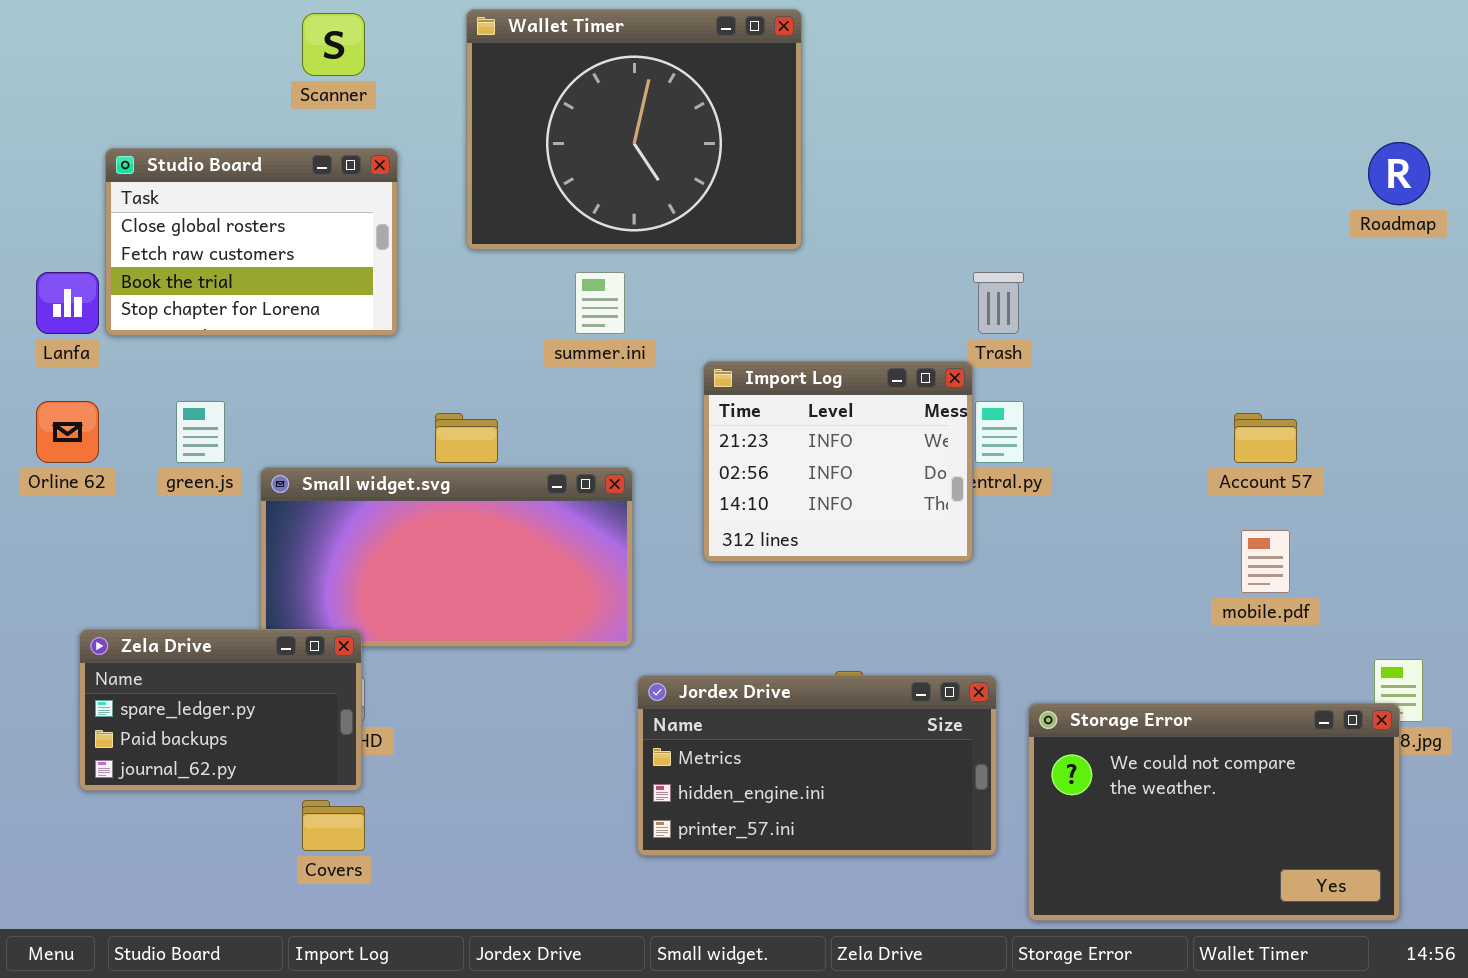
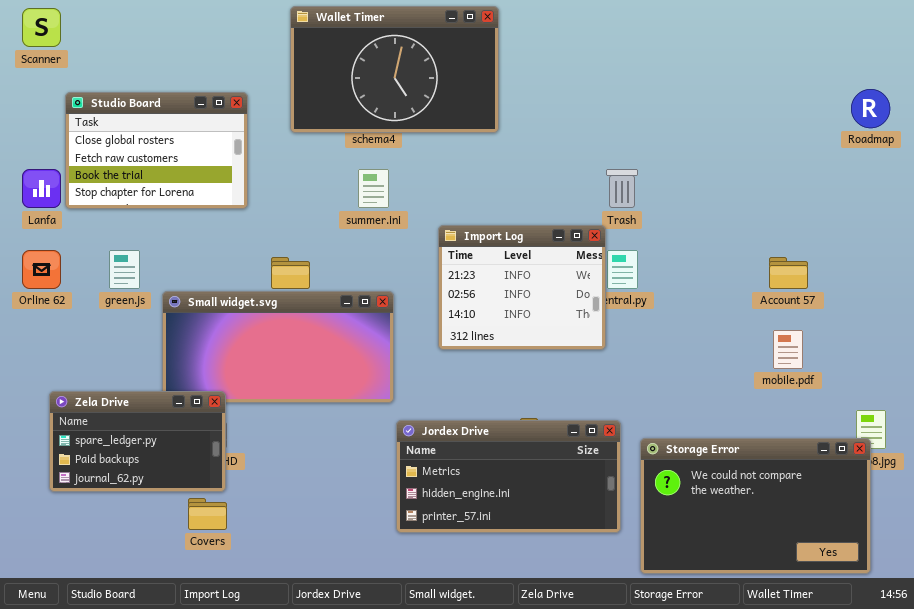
Wallet Timer: [466,9,802,250] -> [290,6,499,133], resized
Scanner: [302,13,365,76] -> [22,8,61,47], moved

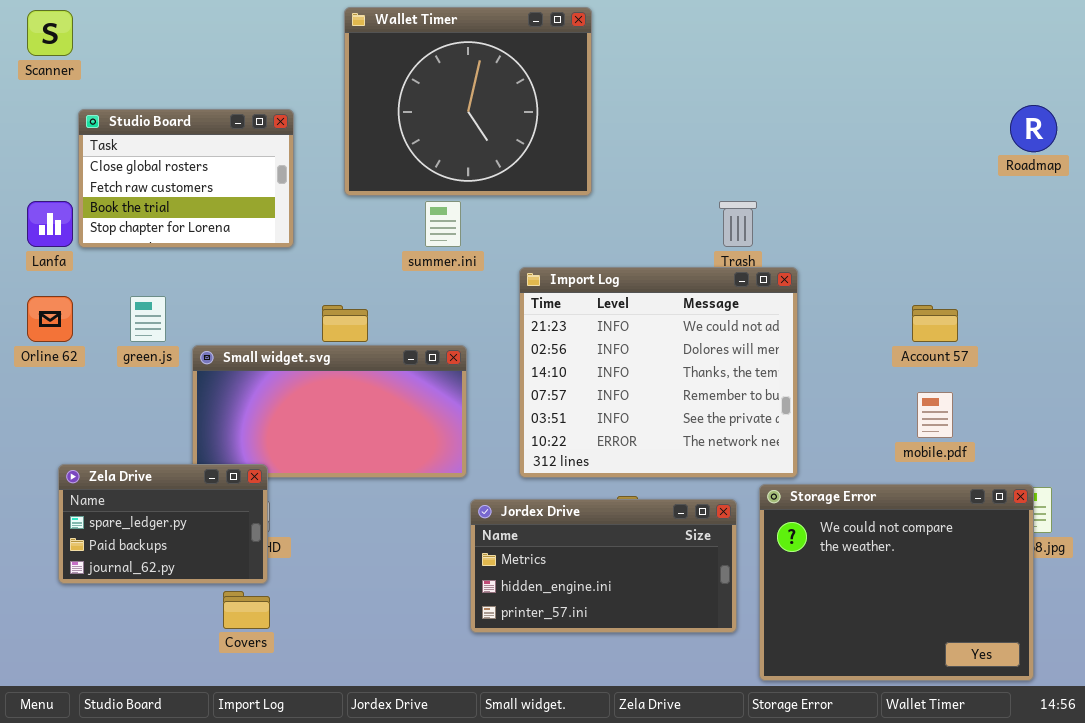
Wallet Timer: [290,6,499,133] -> [344,7,592,196], resized
Import Log: [438,225,606,350] -> [519,267,798,478], resized
Storage Error: [640,438,871,574] -> [759,484,1034,681], resized

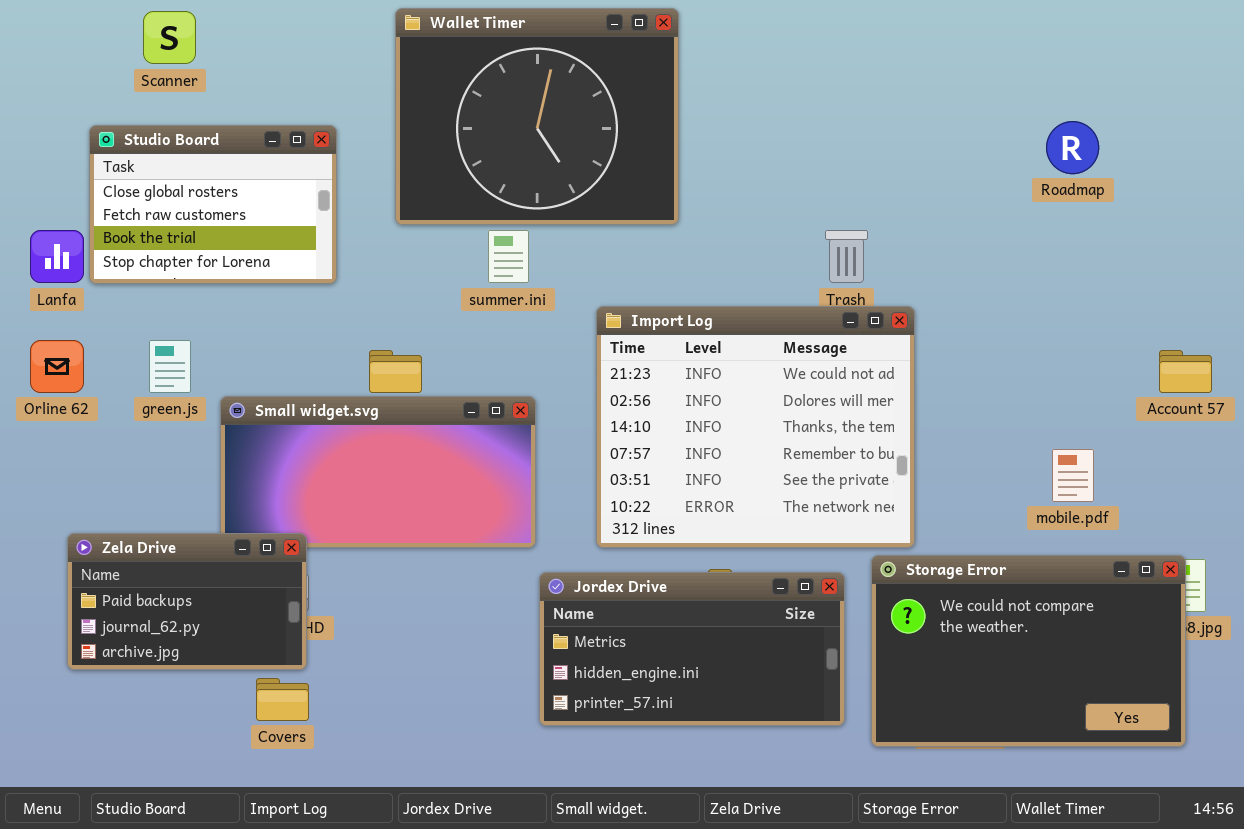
Scanner: [27,10,73,56] -> [143,11,196,64], moved
Roadmap: [1010,105,1057,152] -> [1046,121,1099,174], moved
Account 57: [912,305,958,342] -> [1159,350,1212,393], moved
Zela Drive: [58,464,268,584] -> [67,533,307,670], scrolled down 1 row
Storage Error: [759,484,1034,681] -> [871,555,1186,747], resized

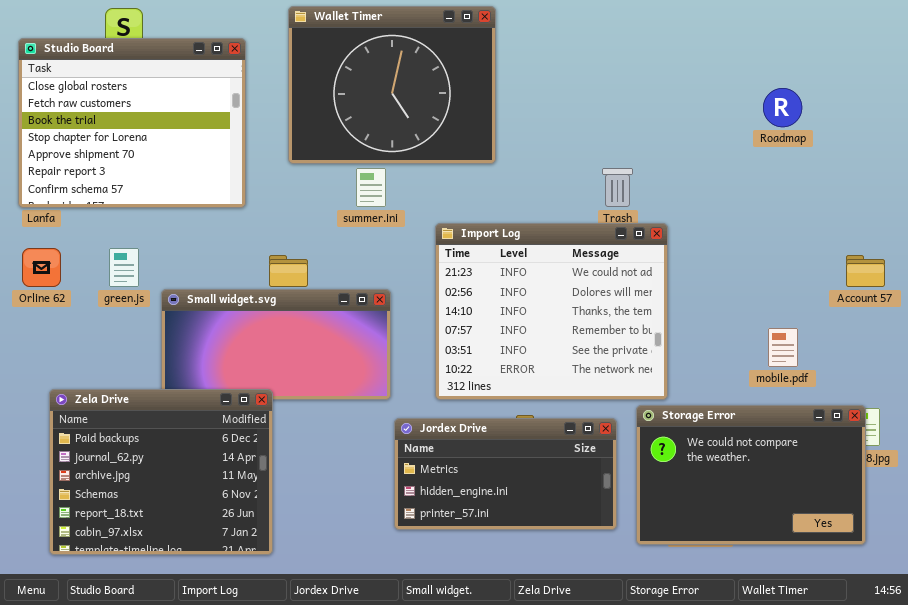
Studio Board: [89,125,337,284] -> [18,38,246,208], resized
Zela Drive: [67,533,307,670] -> [49,389,273,555], resized

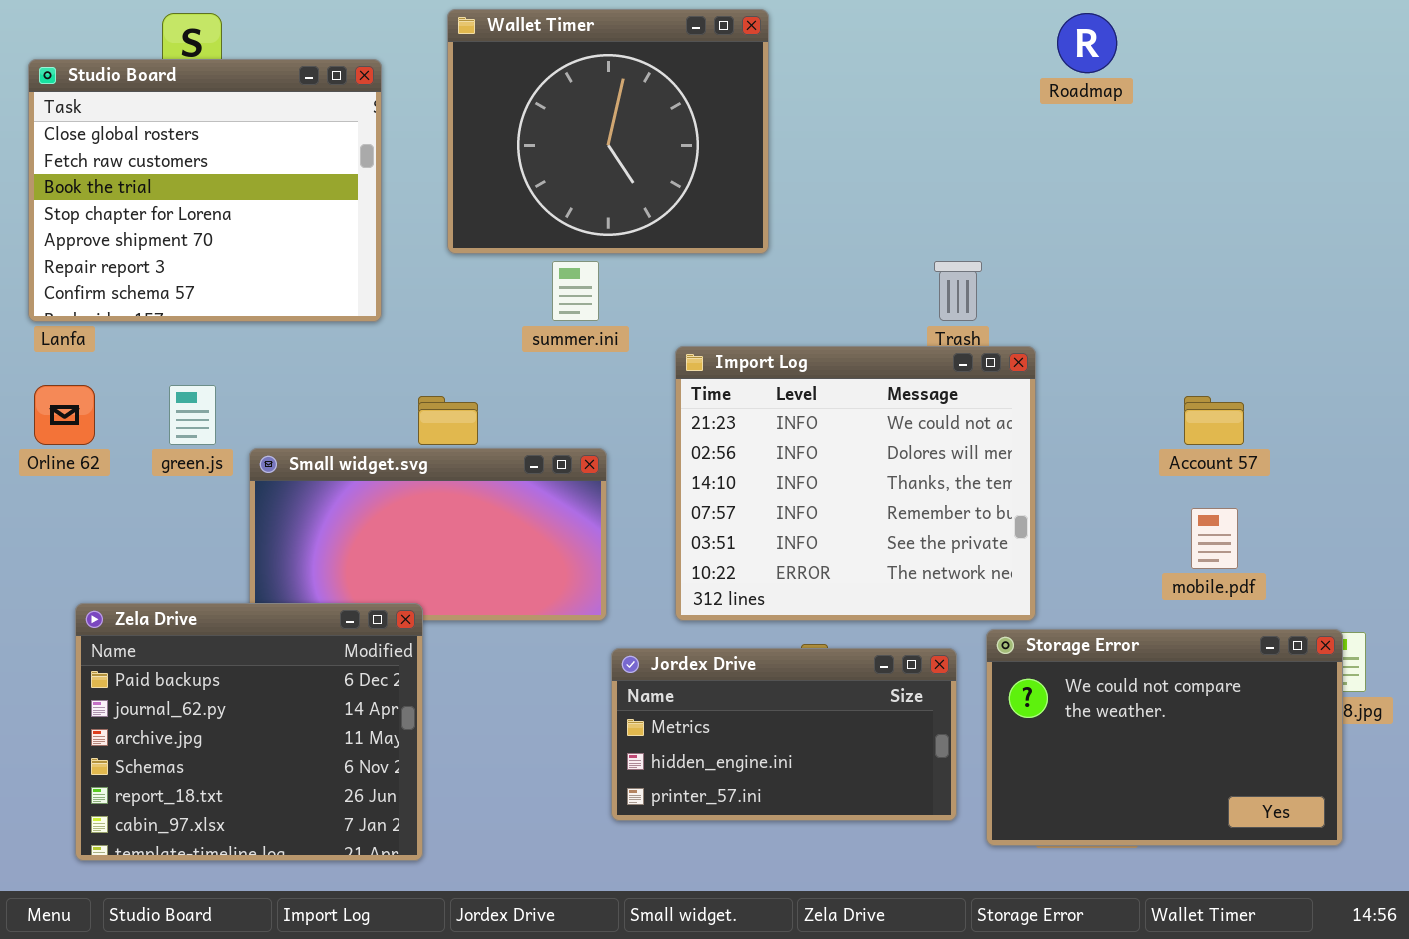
Roadmap: [763,88,802,127] -> [1057,13,1117,73], moved
Account 57: [846,255,885,287] -> [1184,396,1244,445], moved

